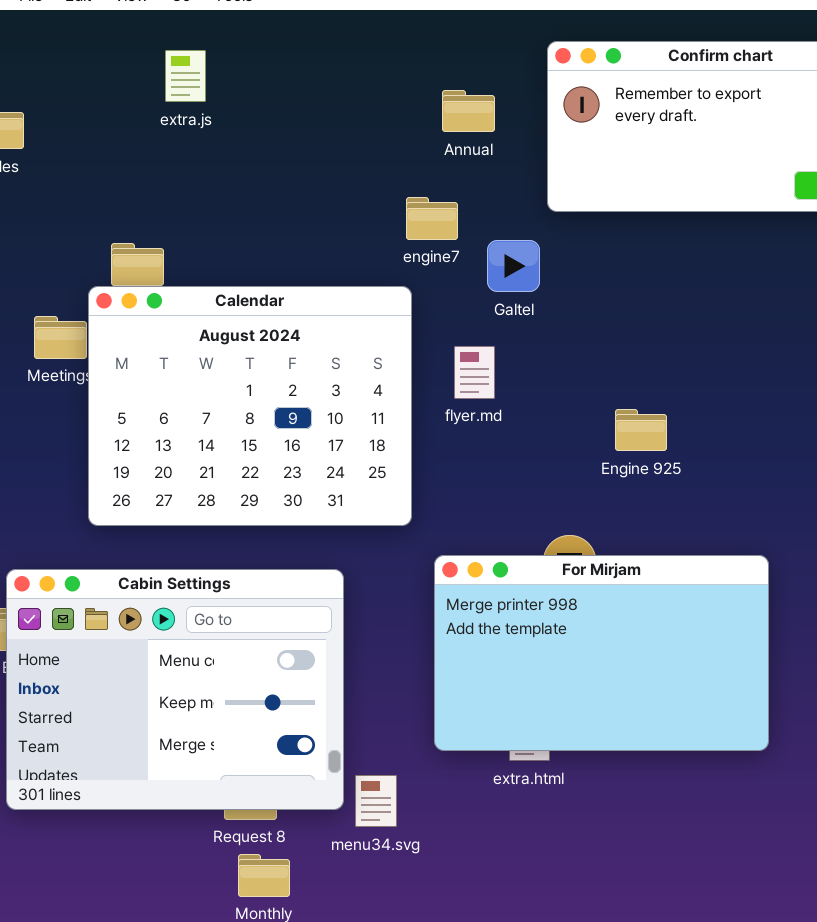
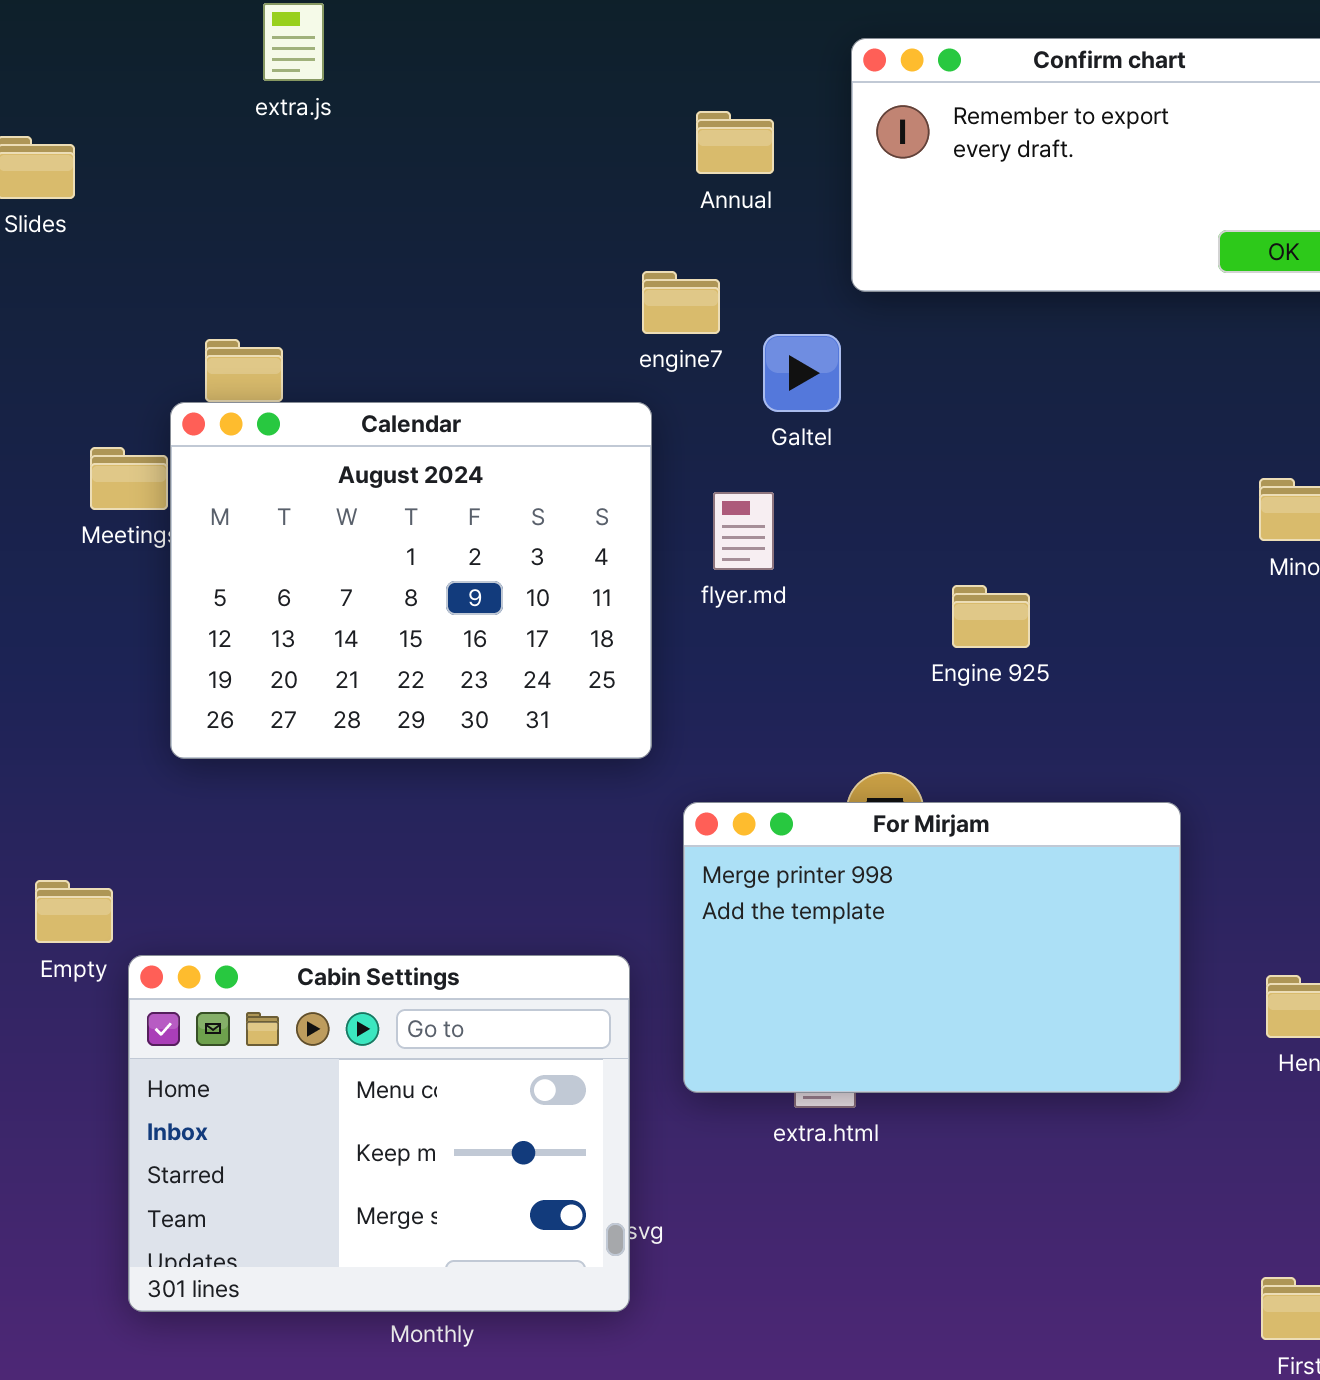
extra.js: [165,50,206,102] -> [263,3,324,81], moved
Cabin Settings: [6,569,344,810] -> [128,955,630,1312], moved

